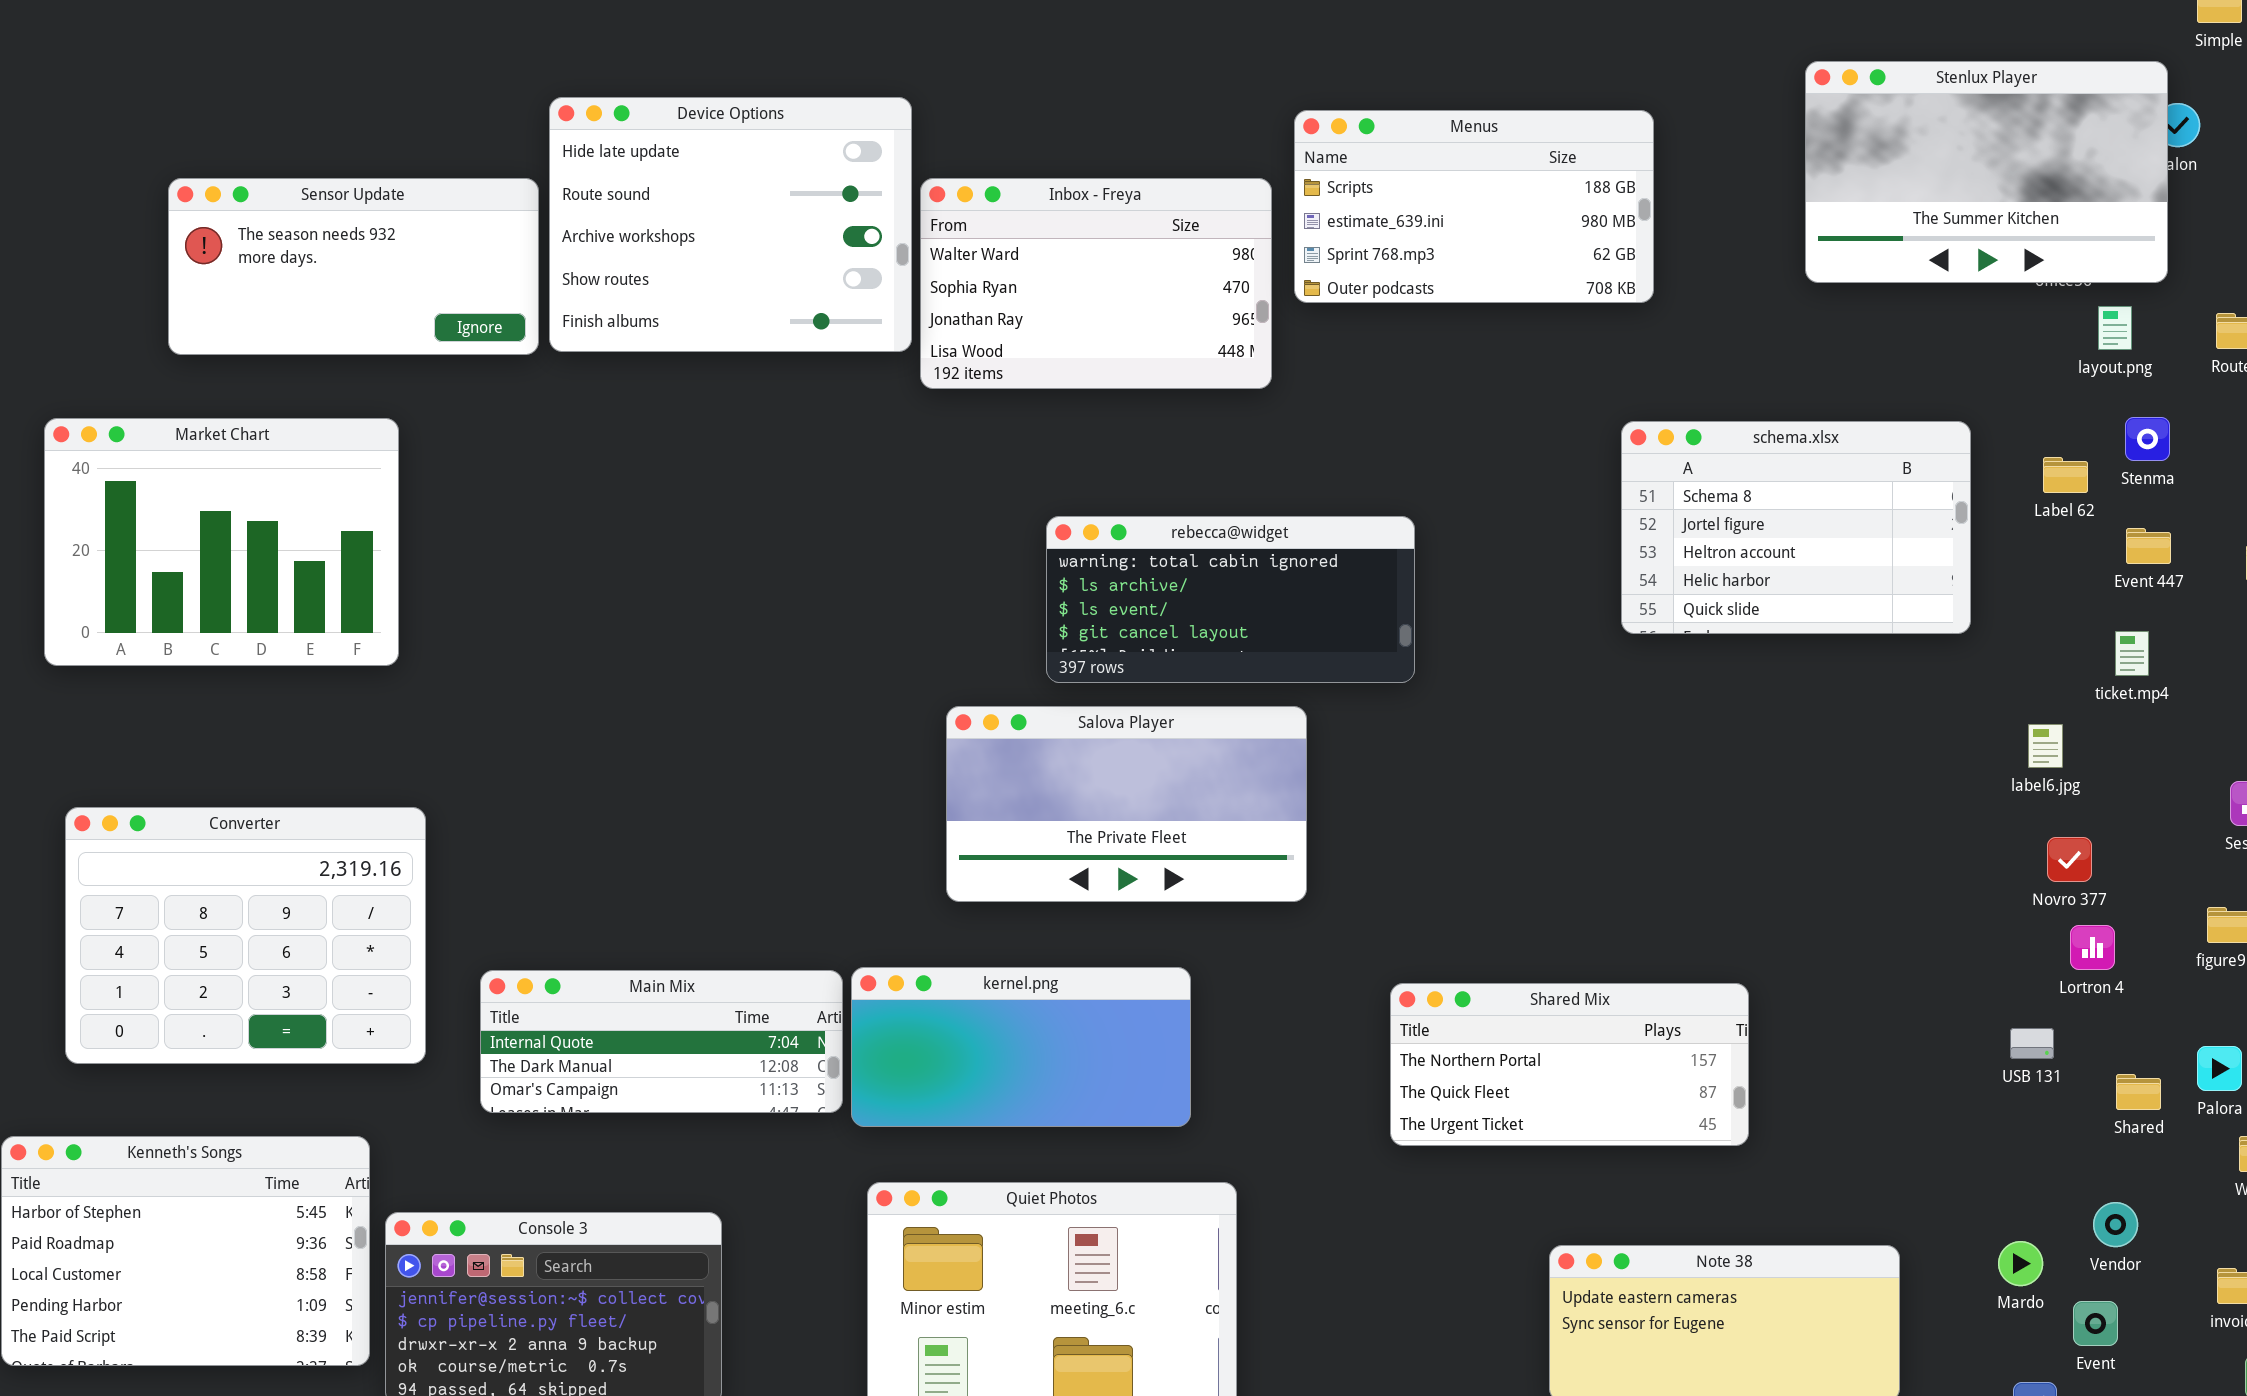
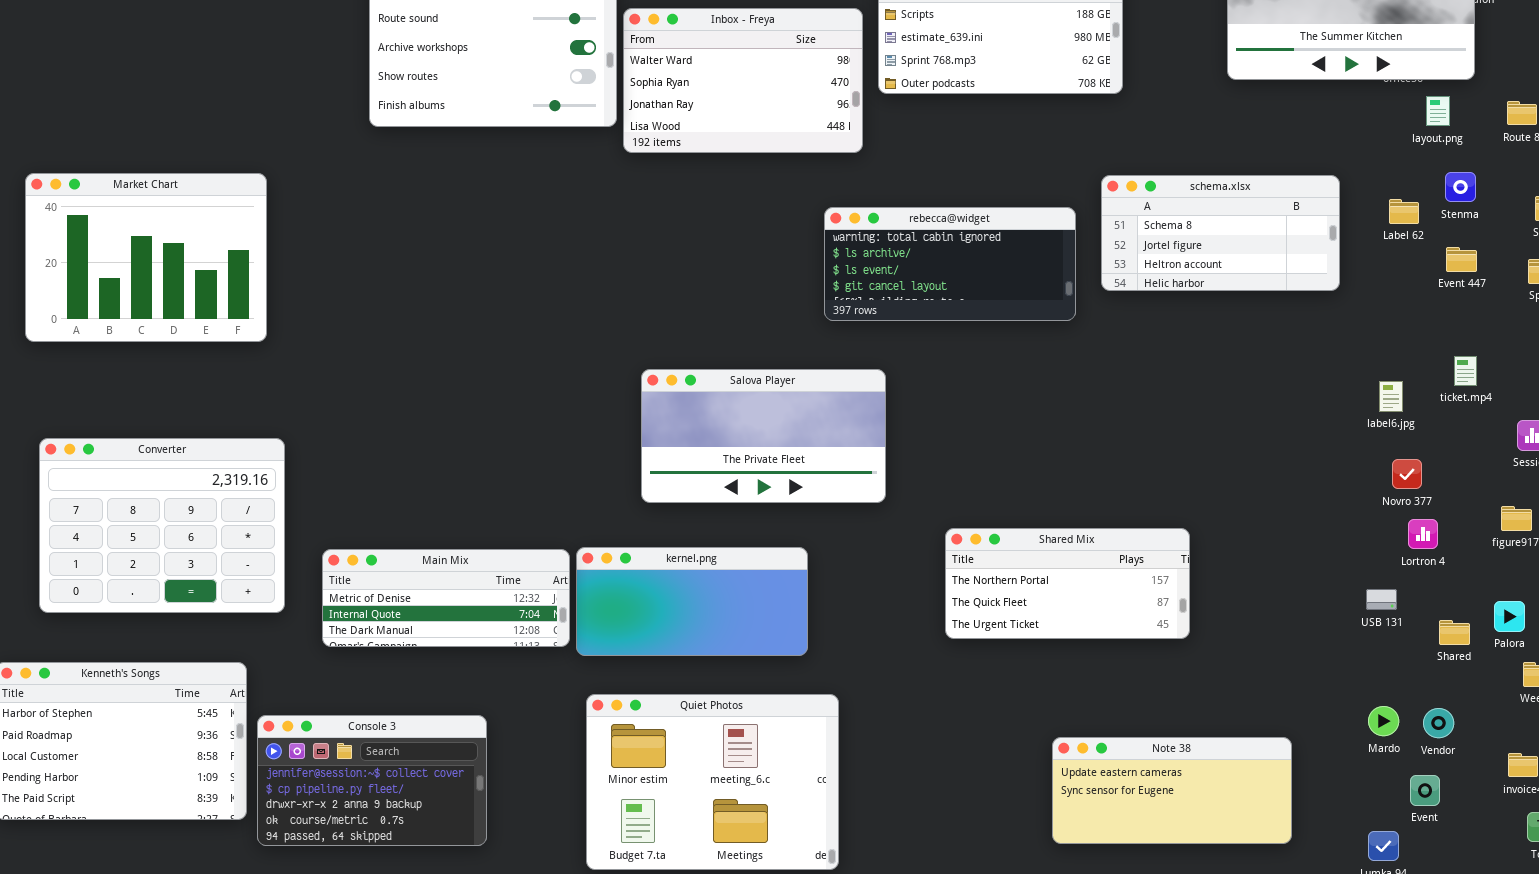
Sensor Update: [168,178,539,355] -> none, closed
schema.xlsx: [1621,421,1971,634] -> [1101,175,1340,291], resized
rebecca@widget: [1046,516,1415,683] -> [824,207,1076,321], moved
ticket.mp4: [2115,631,2149,676] -> [1454,356,1477,386], moved
Main Mix: [480,970,843,1113] -> [322,549,570,647], scrolled up 1 row
Shared Mix: [1390,983,1749,1146] -> [945,528,1190,639], moved
Mardo: [1998,1241,2043,1286] -> [1368,706,1399,736], moved

